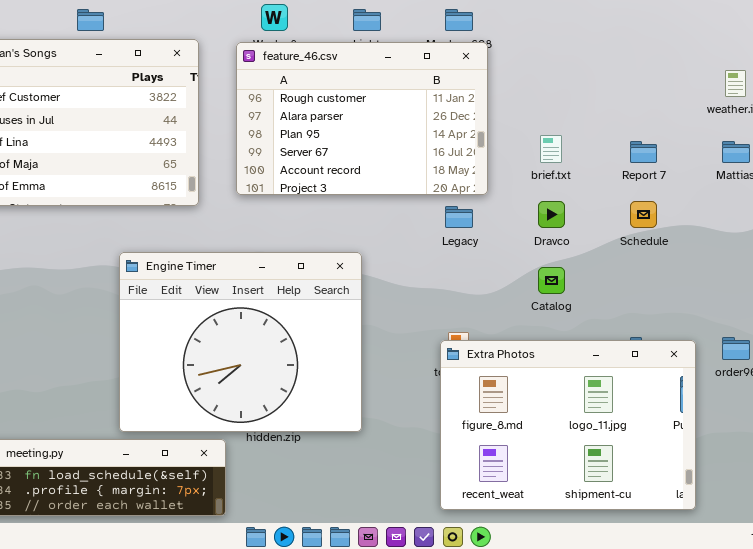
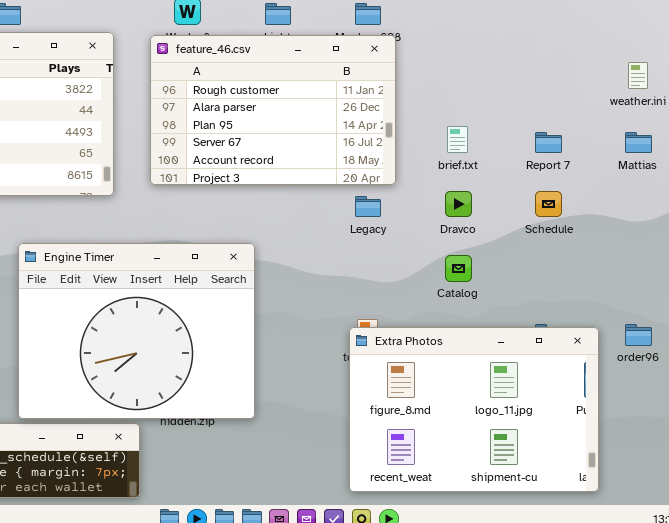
Engine Timer: [119,252,362,432] -> [18,243,255,419], moved

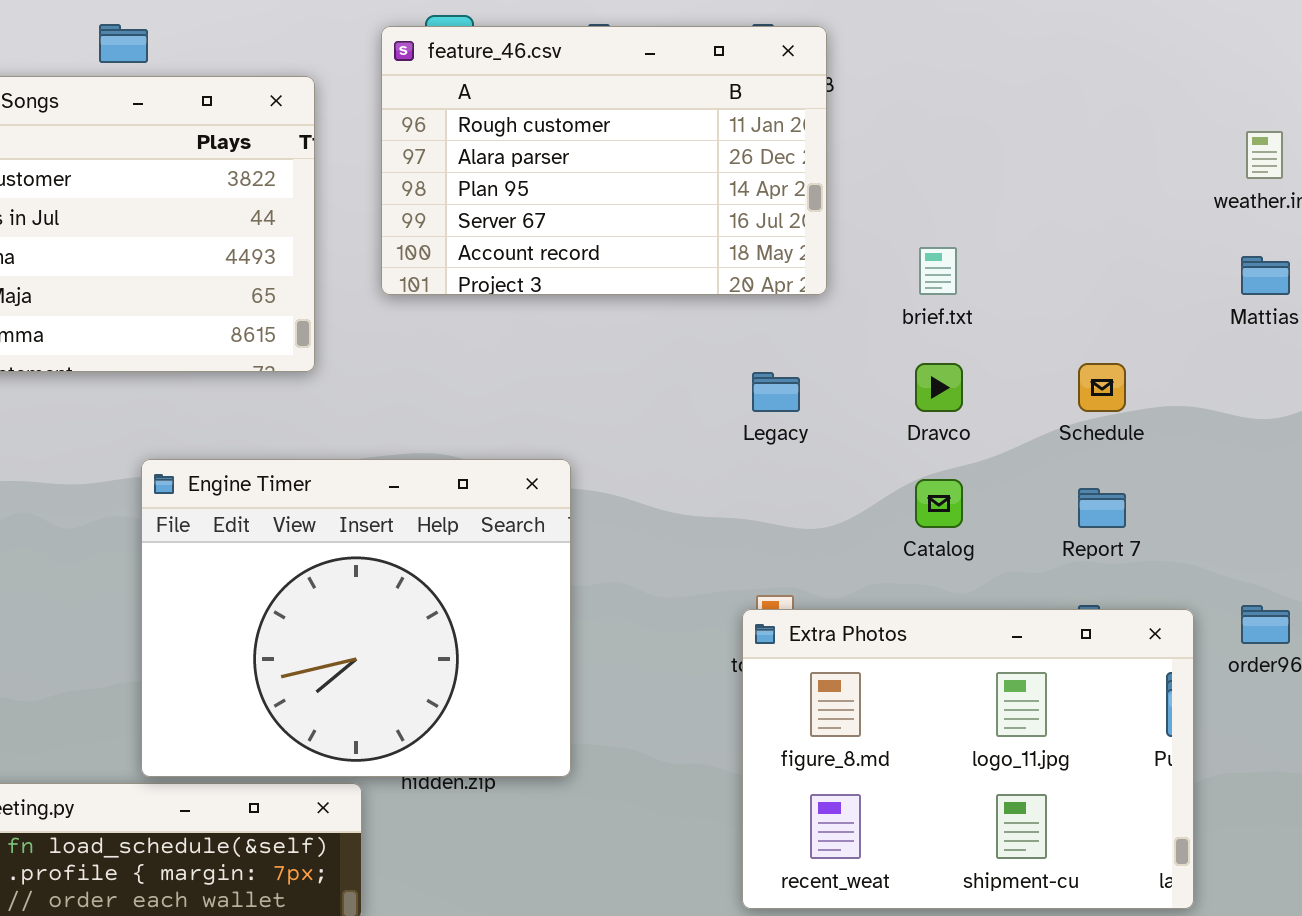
feature_46.csv: [150,35,396,185] -> [381,26,827,295], moved
Report 7: [535,132,562,153] -> [1078,488,1126,528], moved

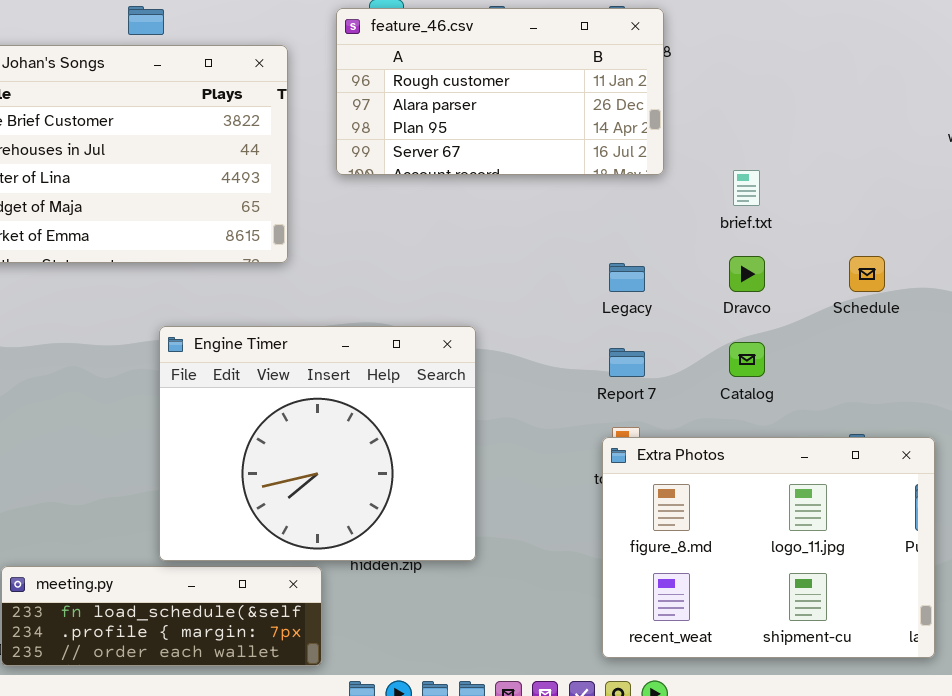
feature_46.csv: [381,26,827,295] -> [336,8,664,175], resized
Report 7: [1078,488,1126,528] -> [609,348,645,377], moved

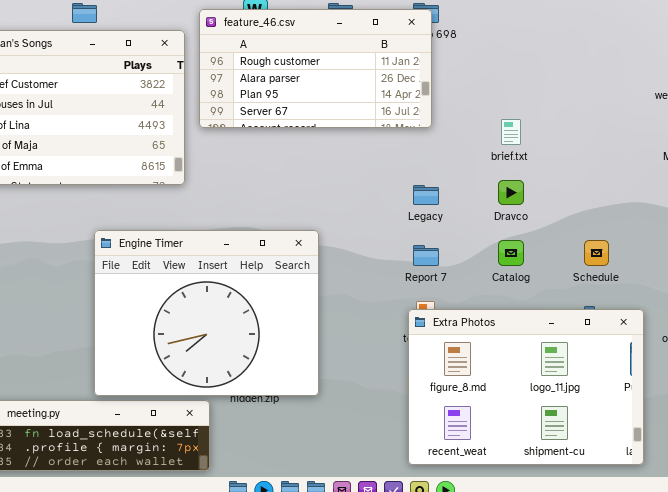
feature_46.csv: [336,8,664,175] -> [199,9,432,128], moved
Schedule: [849,256,885,292] -> [584,240,609,266], moved

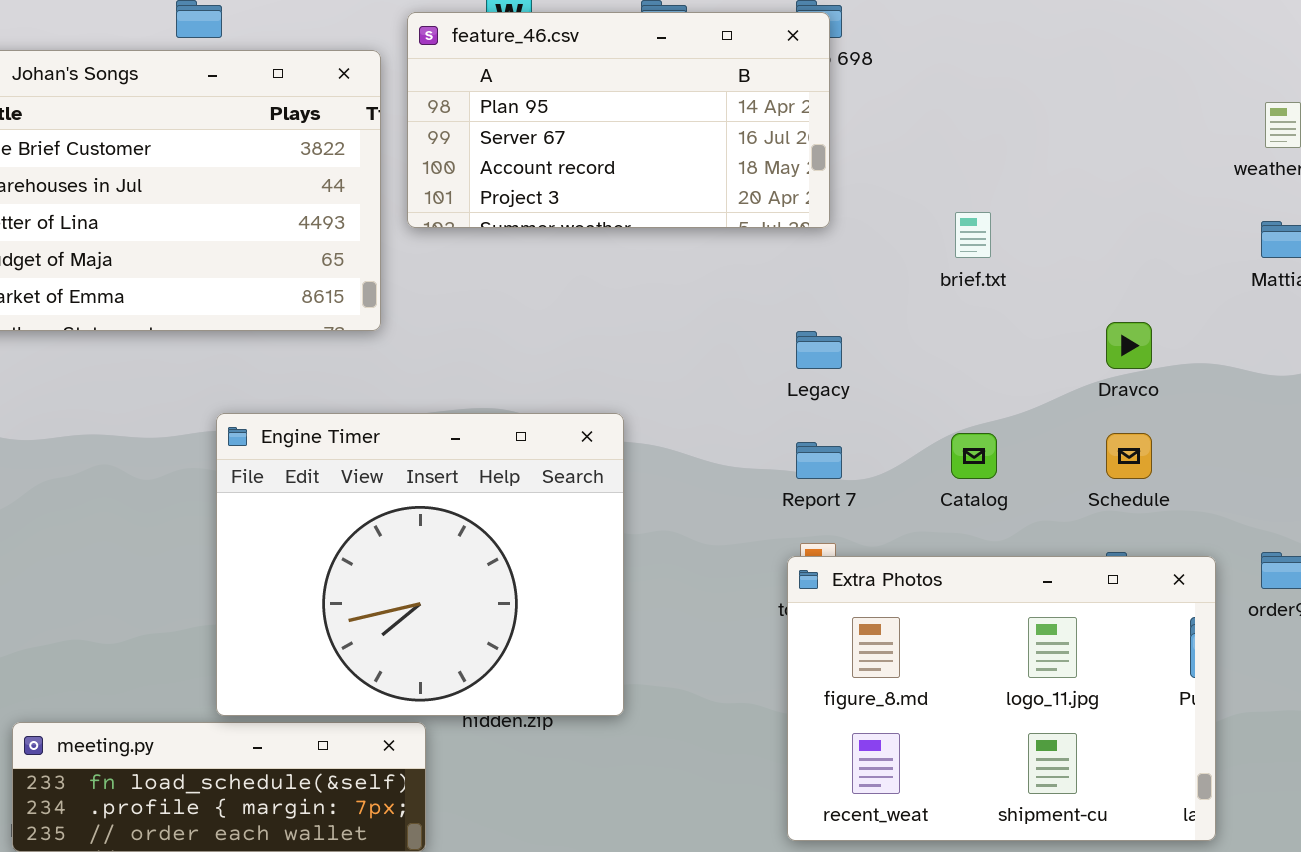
feature_46.csv: [199,9,432,128] -> [407,12,830,228], scrolled down 2 rows
Dravco: [498,180,524,205] -> [1106,322,1152,369], moved

